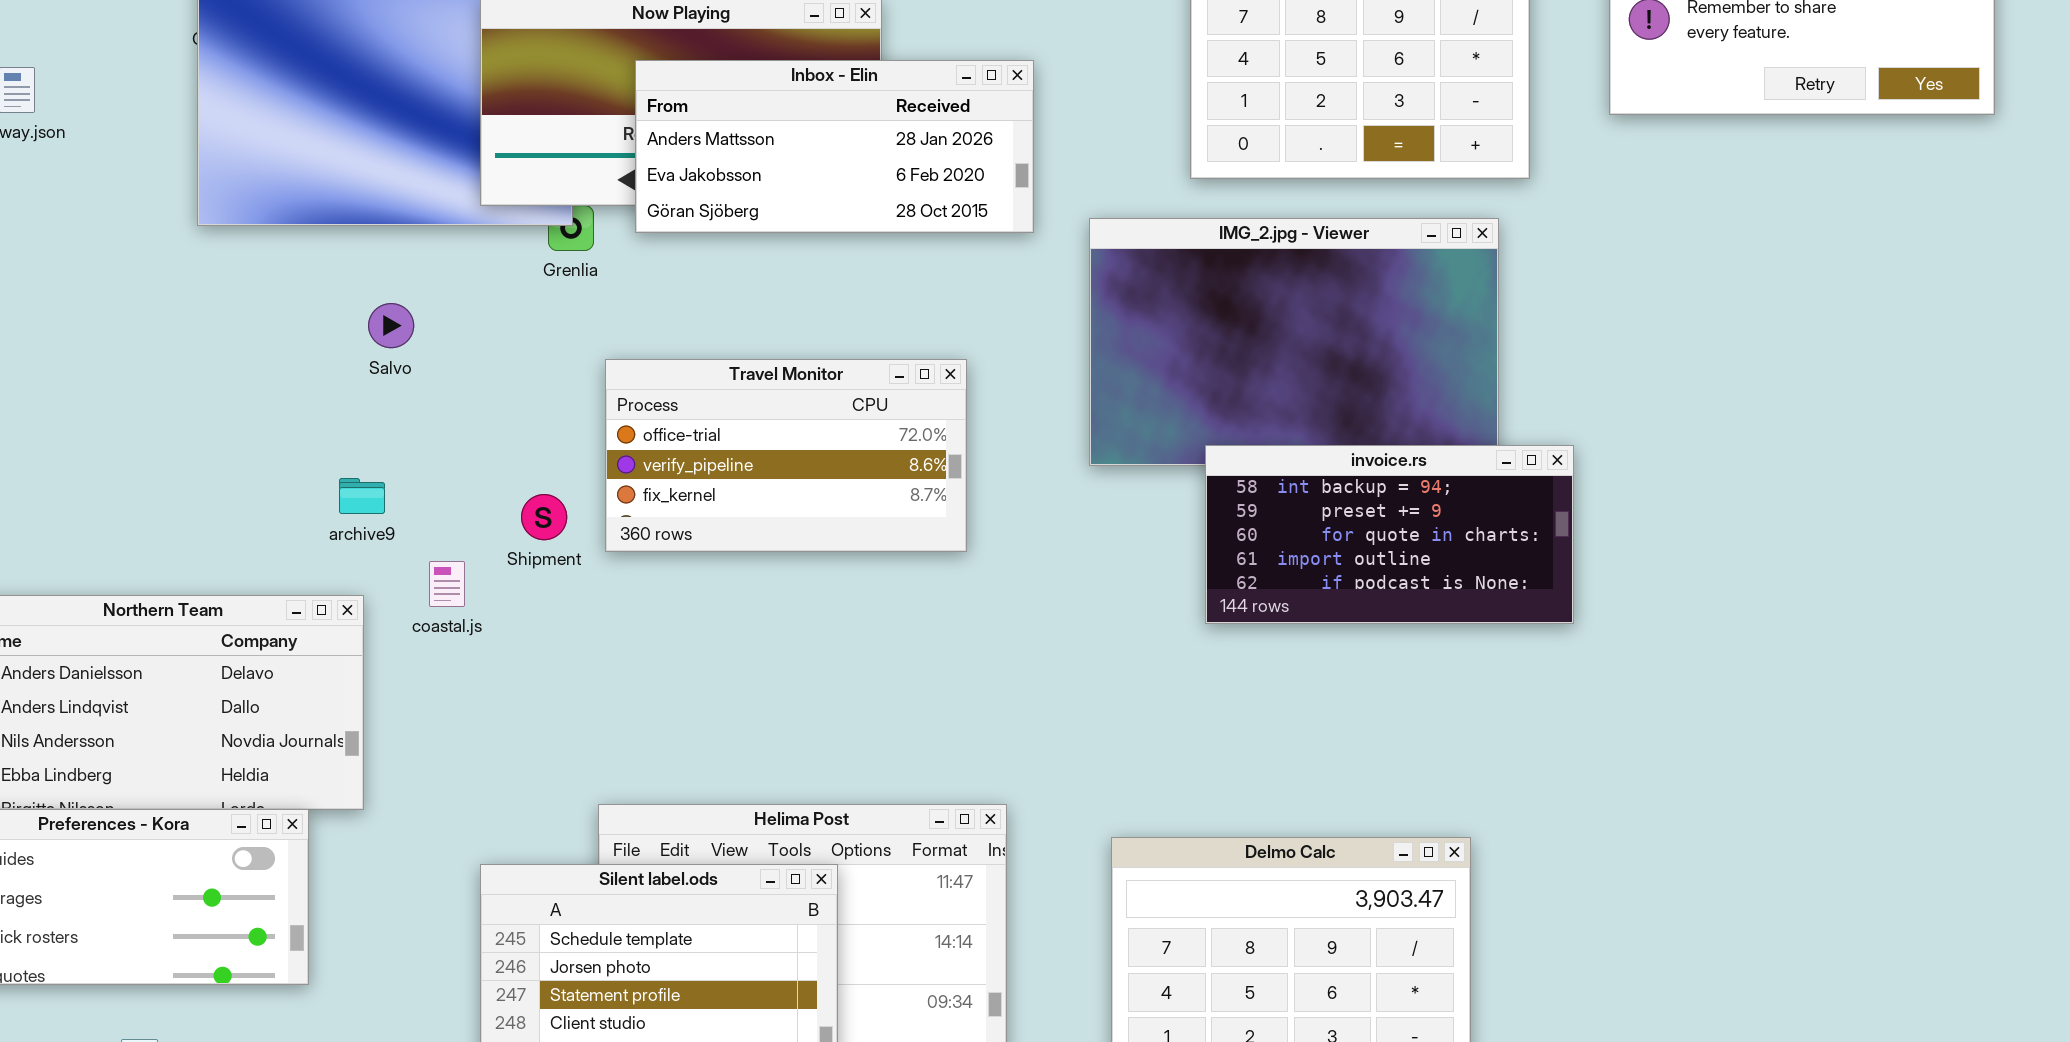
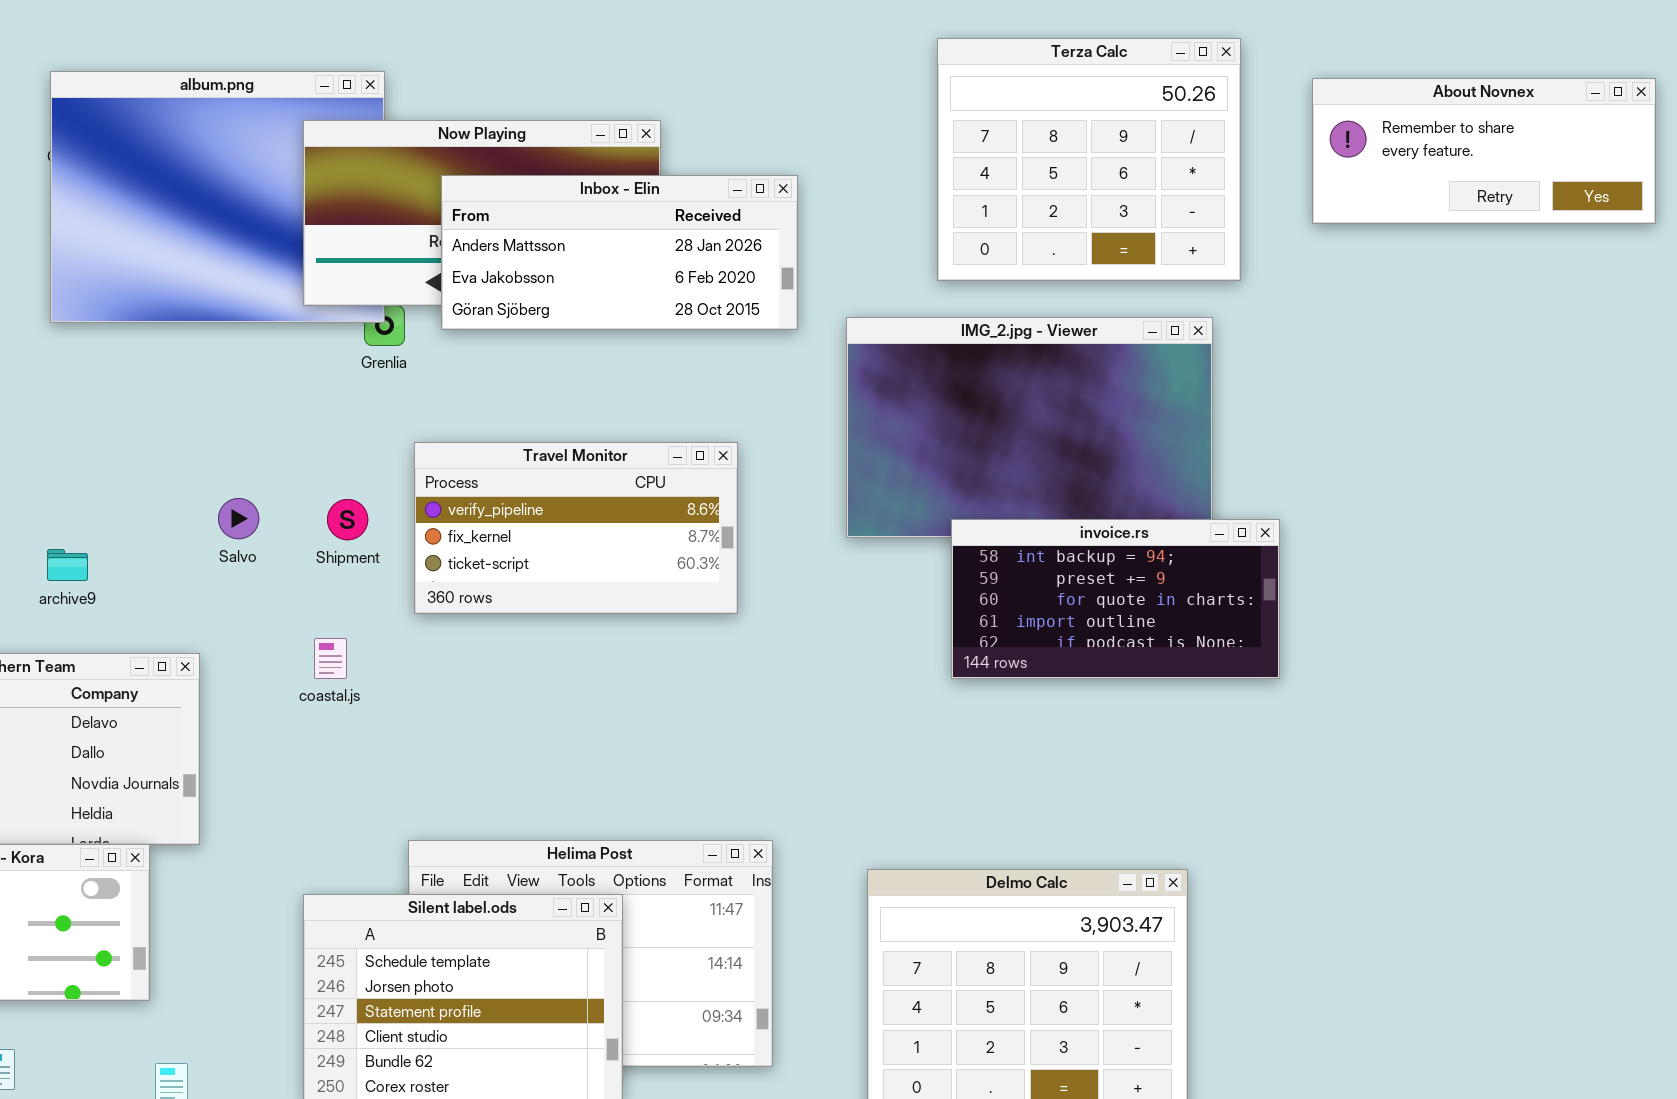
Salvo: [368,303,414,348] -> [218,498,259,539], moved
Travel Monitor: [605,359,967,552] -> [414,442,738,614], scrolled down 1 row
archive9: [339,478,385,514] -> [47,549,88,581], moved
Shipment: [521,494,567,540] -> [327,499,368,540], moved
coastal.js: [429,561,465,607] -> [314,638,347,679], moved

